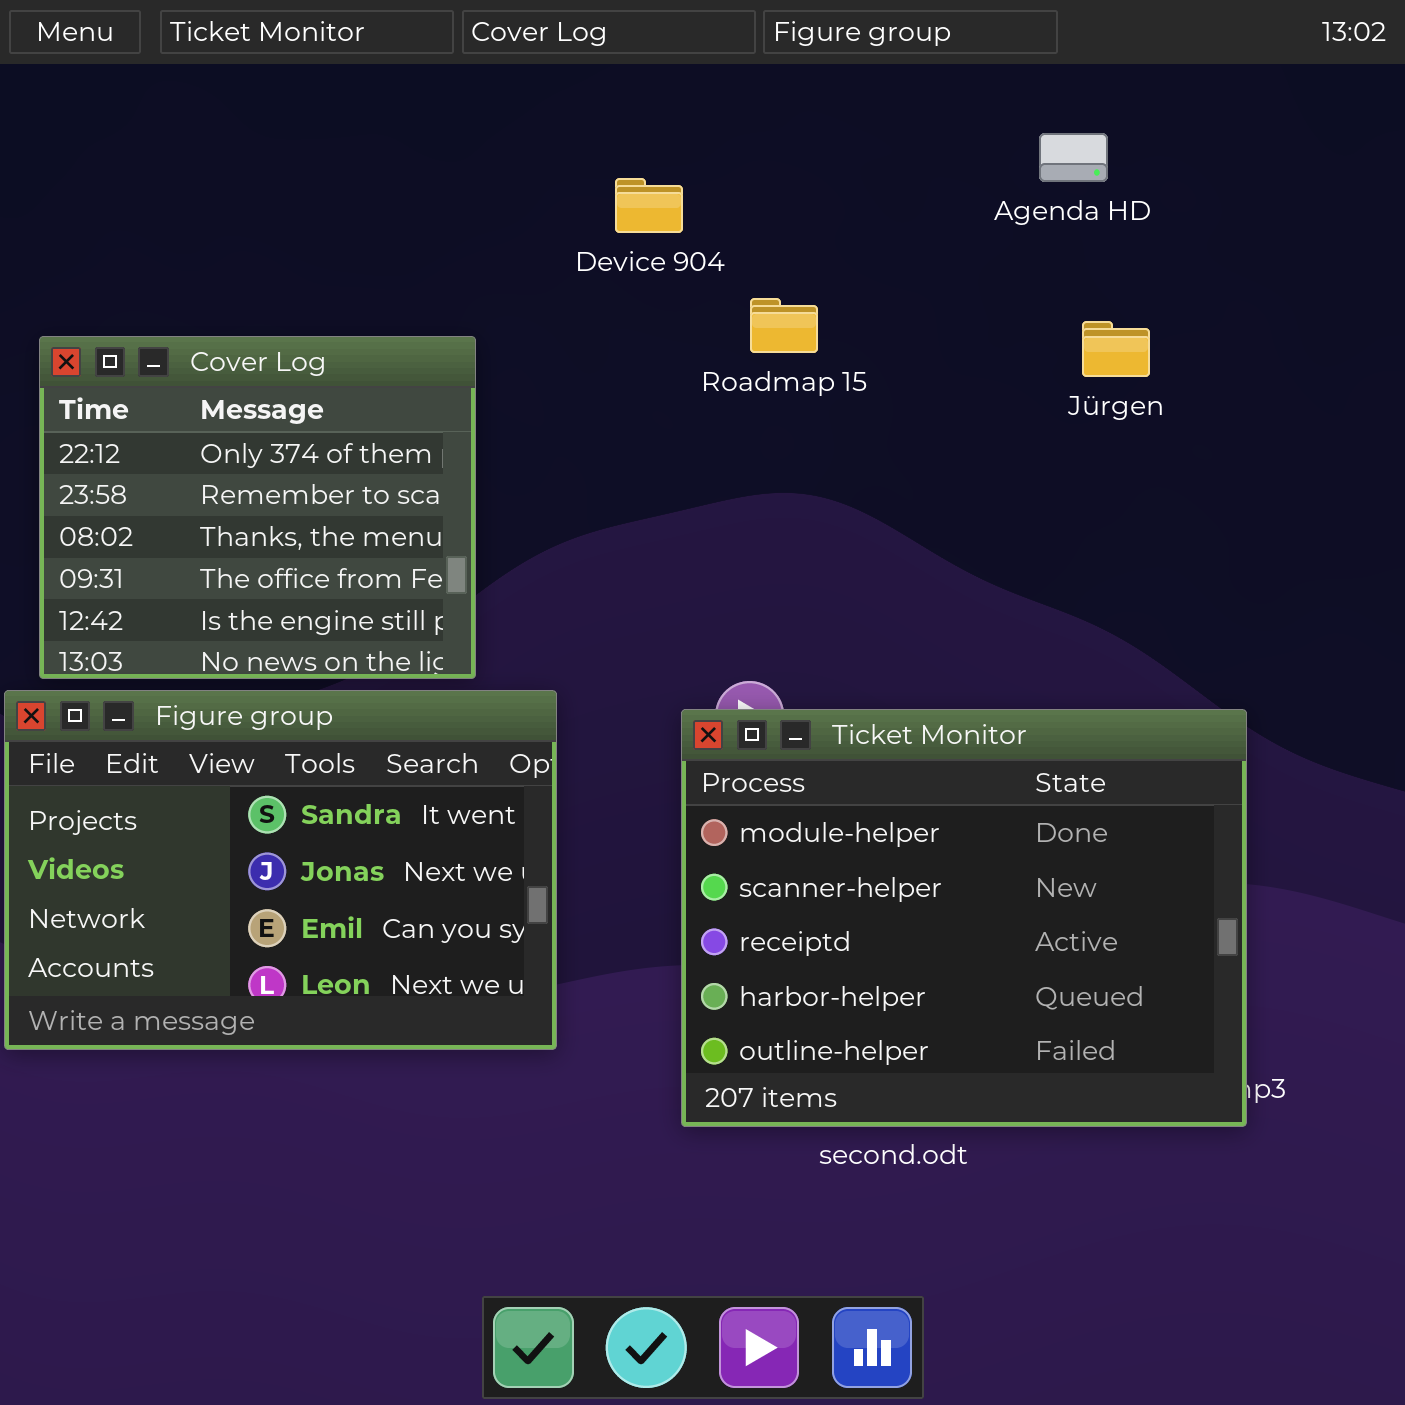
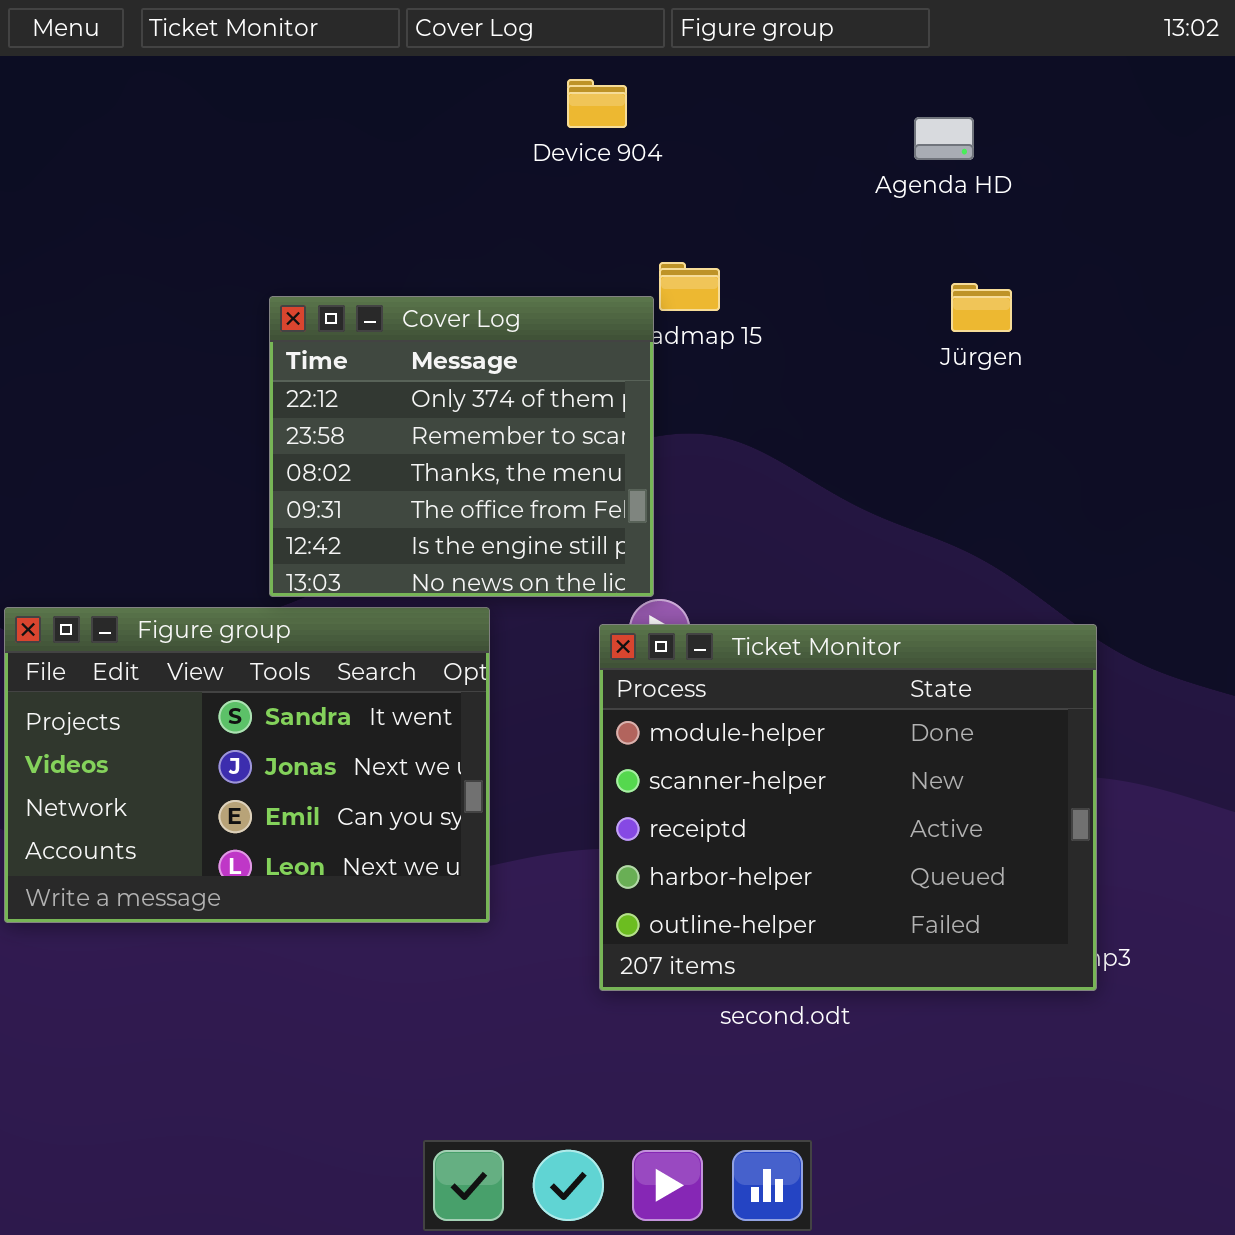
Device 904: [615,178,683,233] -> [567,79,627,128], moved
Cover Log: [39,336,476,679] -> [269,296,654,597], moved

